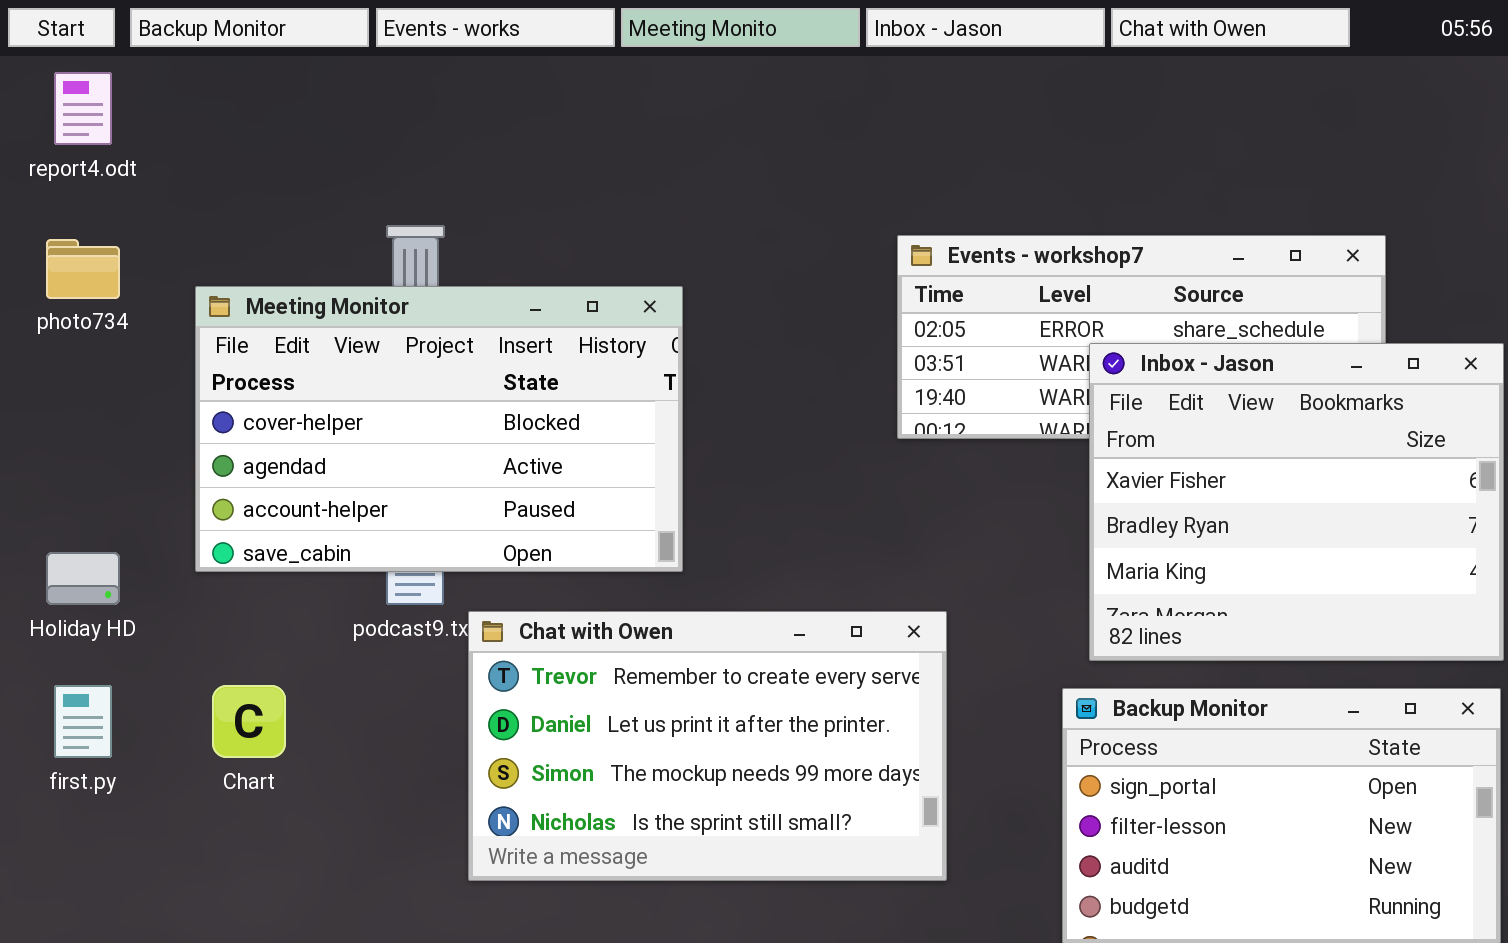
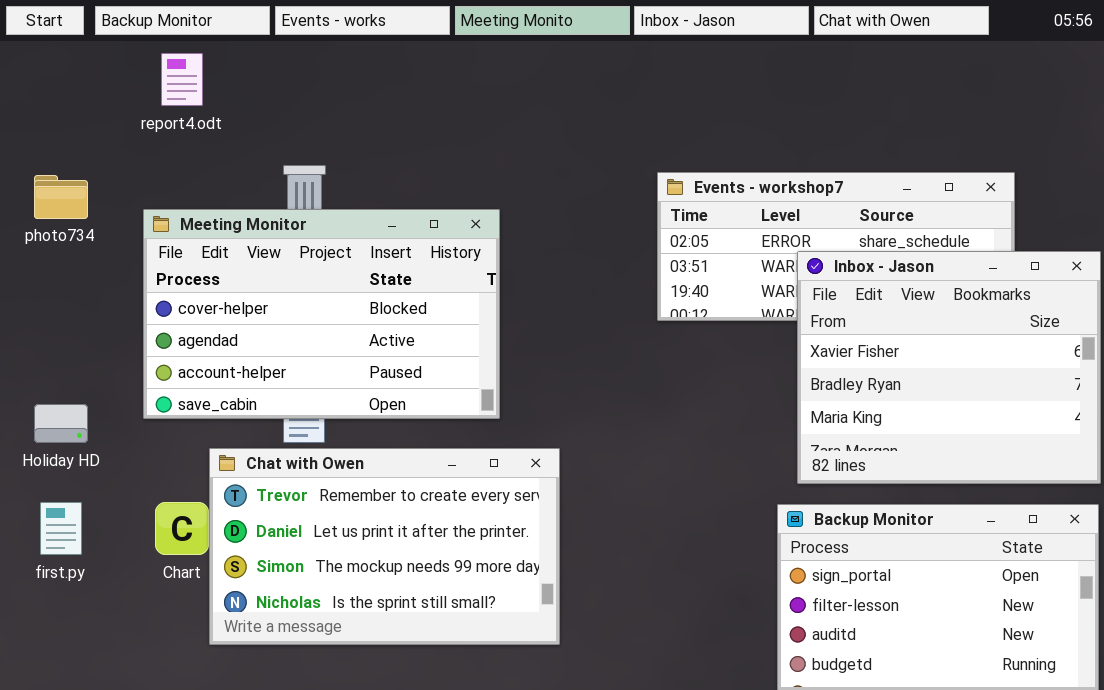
report4.odt: [54,72,112,145] -> [161,53,203,106], moved
Chat with Owen: [468,611,947,881] -> [209,448,560,645], moved

